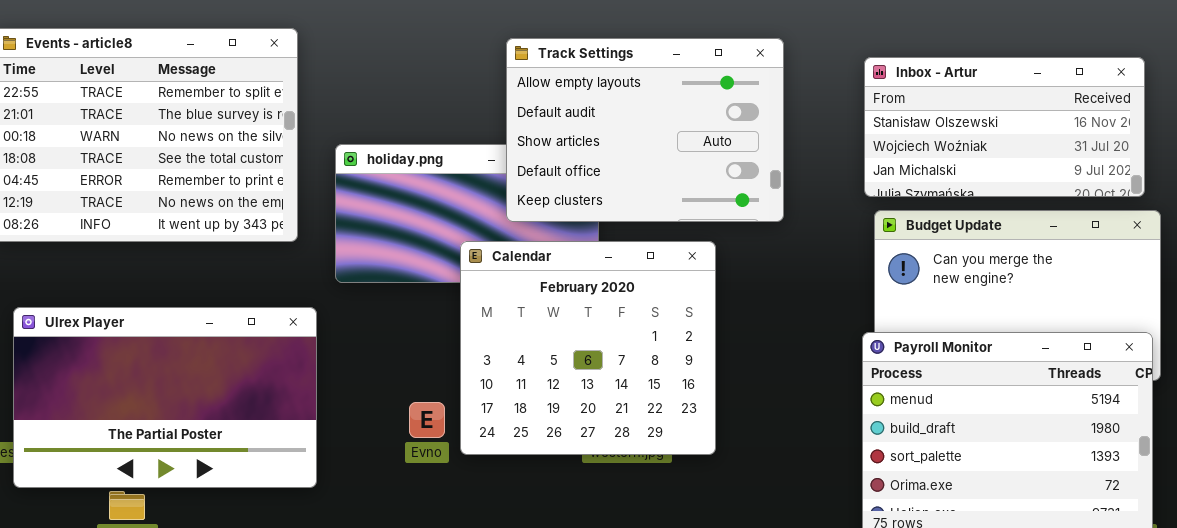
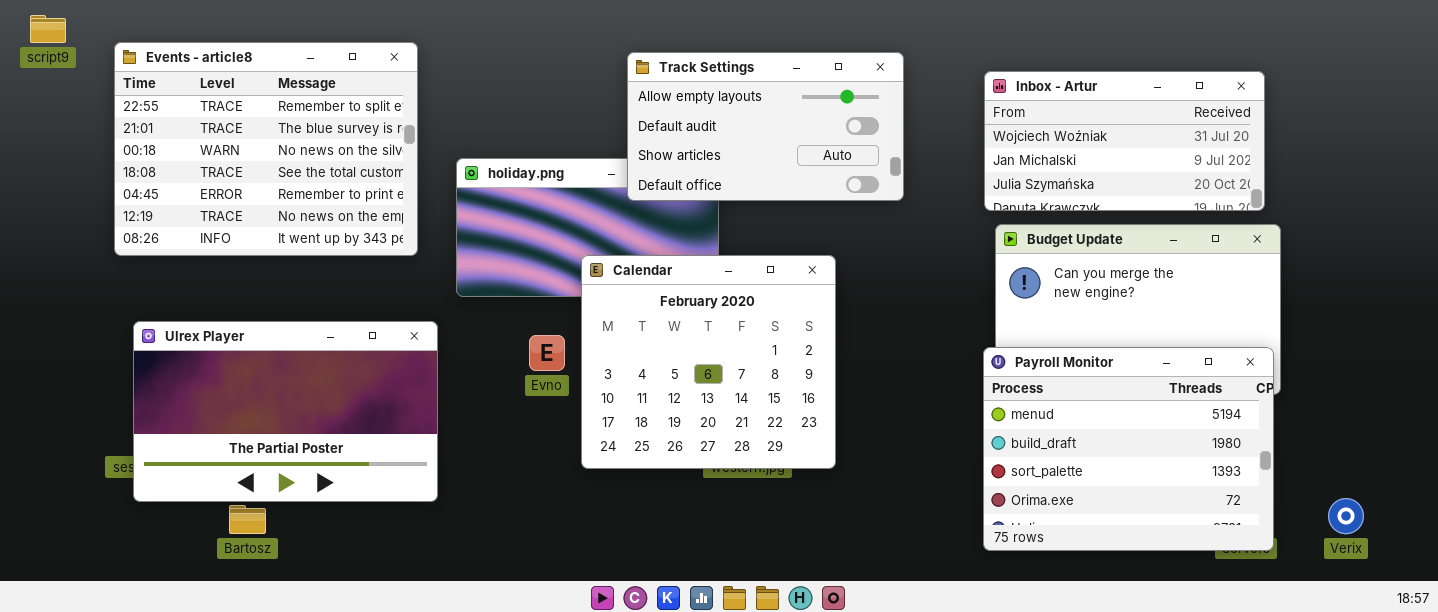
Track Settings: [506,38,784,222] -> [627,52,904,201], resized
Inbox - Artur: [864,57,1145,197] -> [984,71,1265,211], scrolled down 1 row
Evno: [409,402,445,438] -> [529,335,565,371], moved

